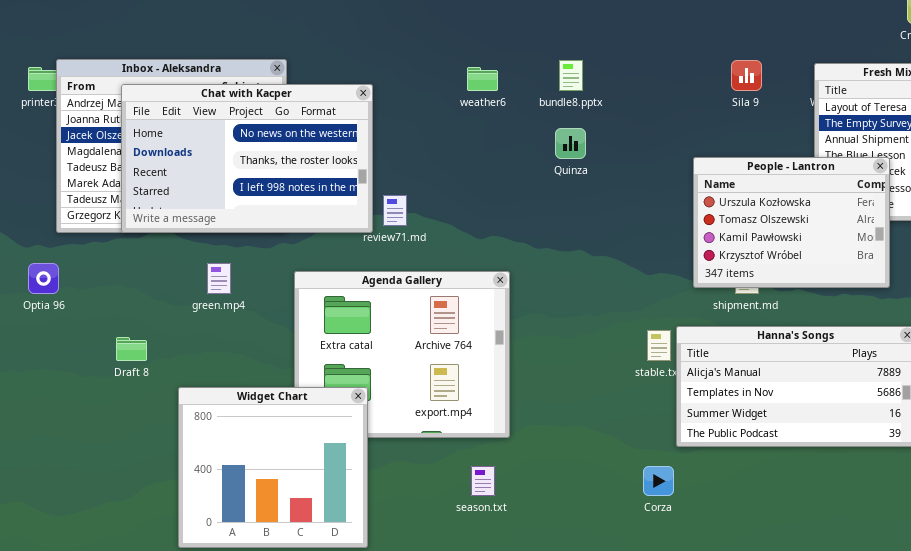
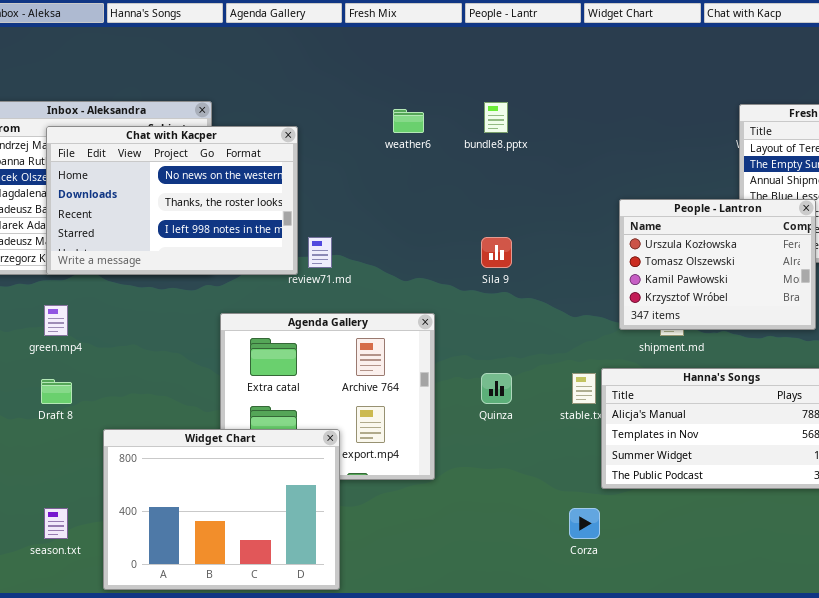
Sila 9: [731,60,762,91] -> [481,237,512,268], moved
Quinza: [555,128,586,159] -> [481,373,512,404], moved
green.mp4: [207,263,231,294] -> [44,305,68,336], moved
Widget Chart: [178,387,368,548] -> [103,429,340,590], resized
season.txt: [471,466,495,496] -> [44,508,68,539], moved

